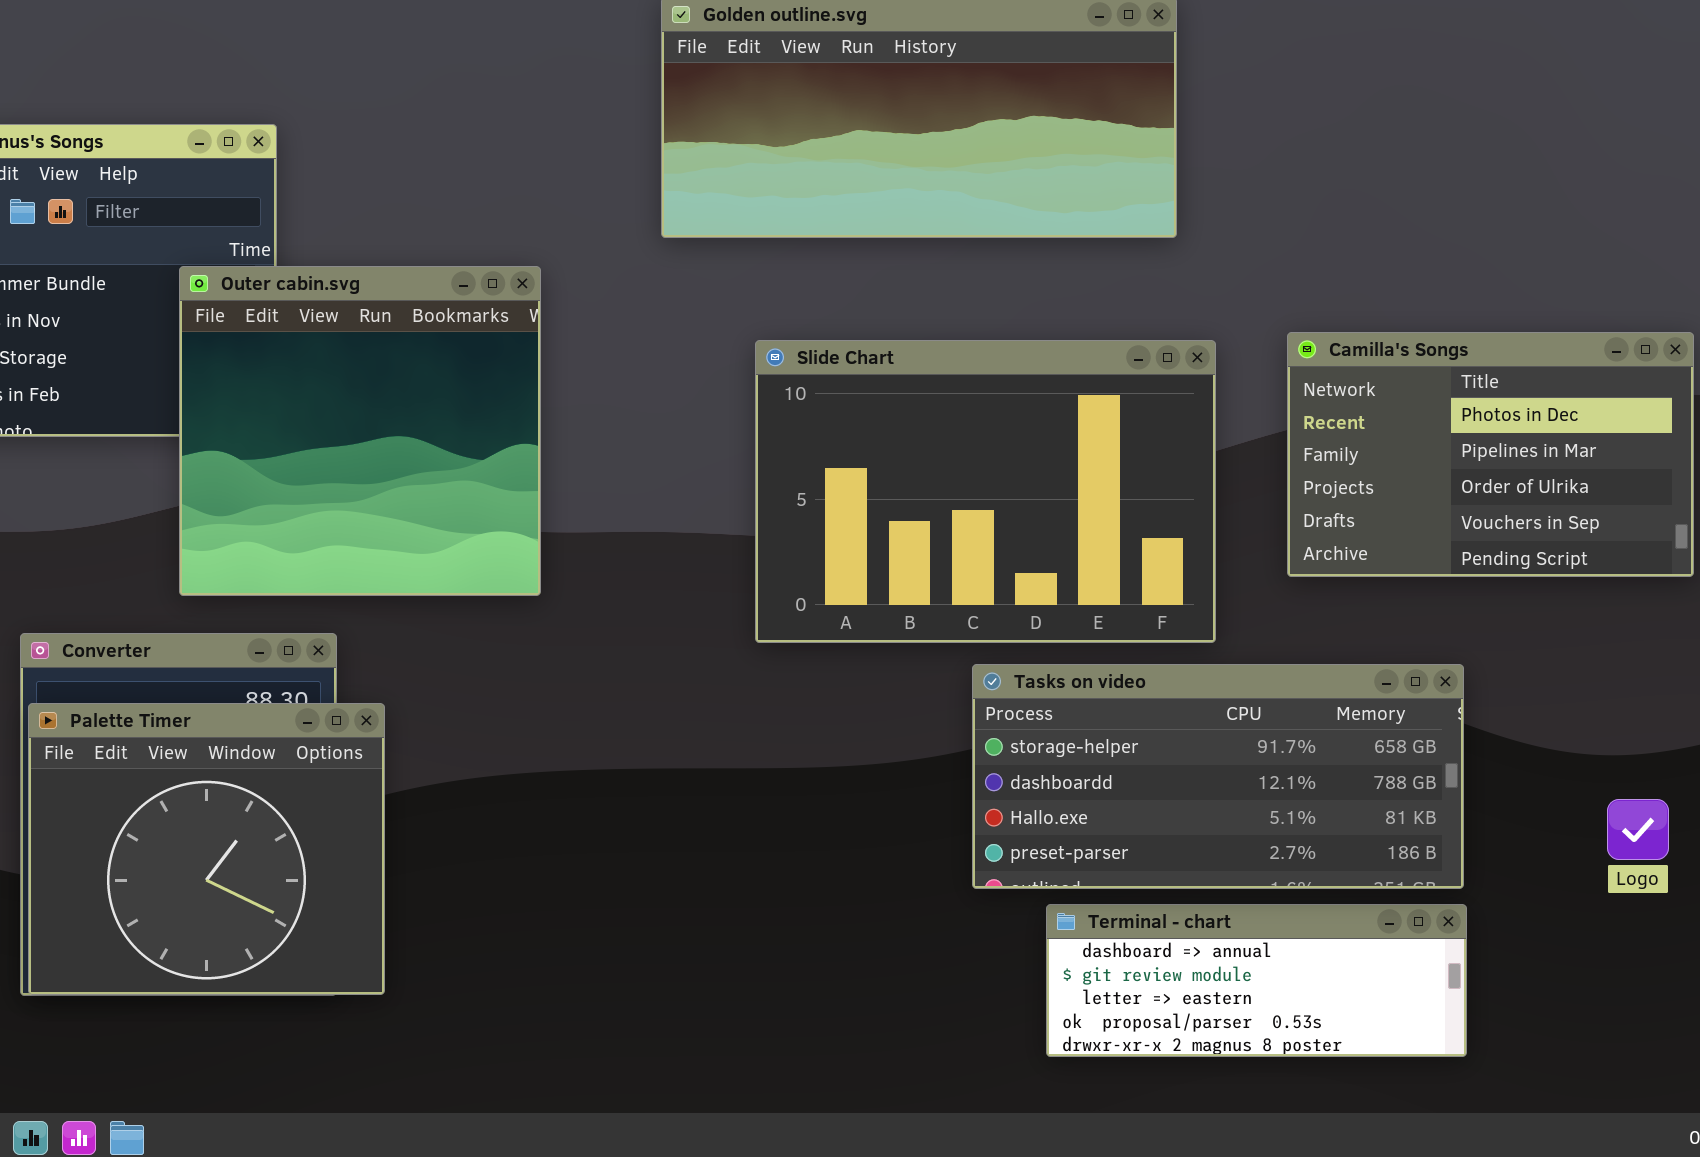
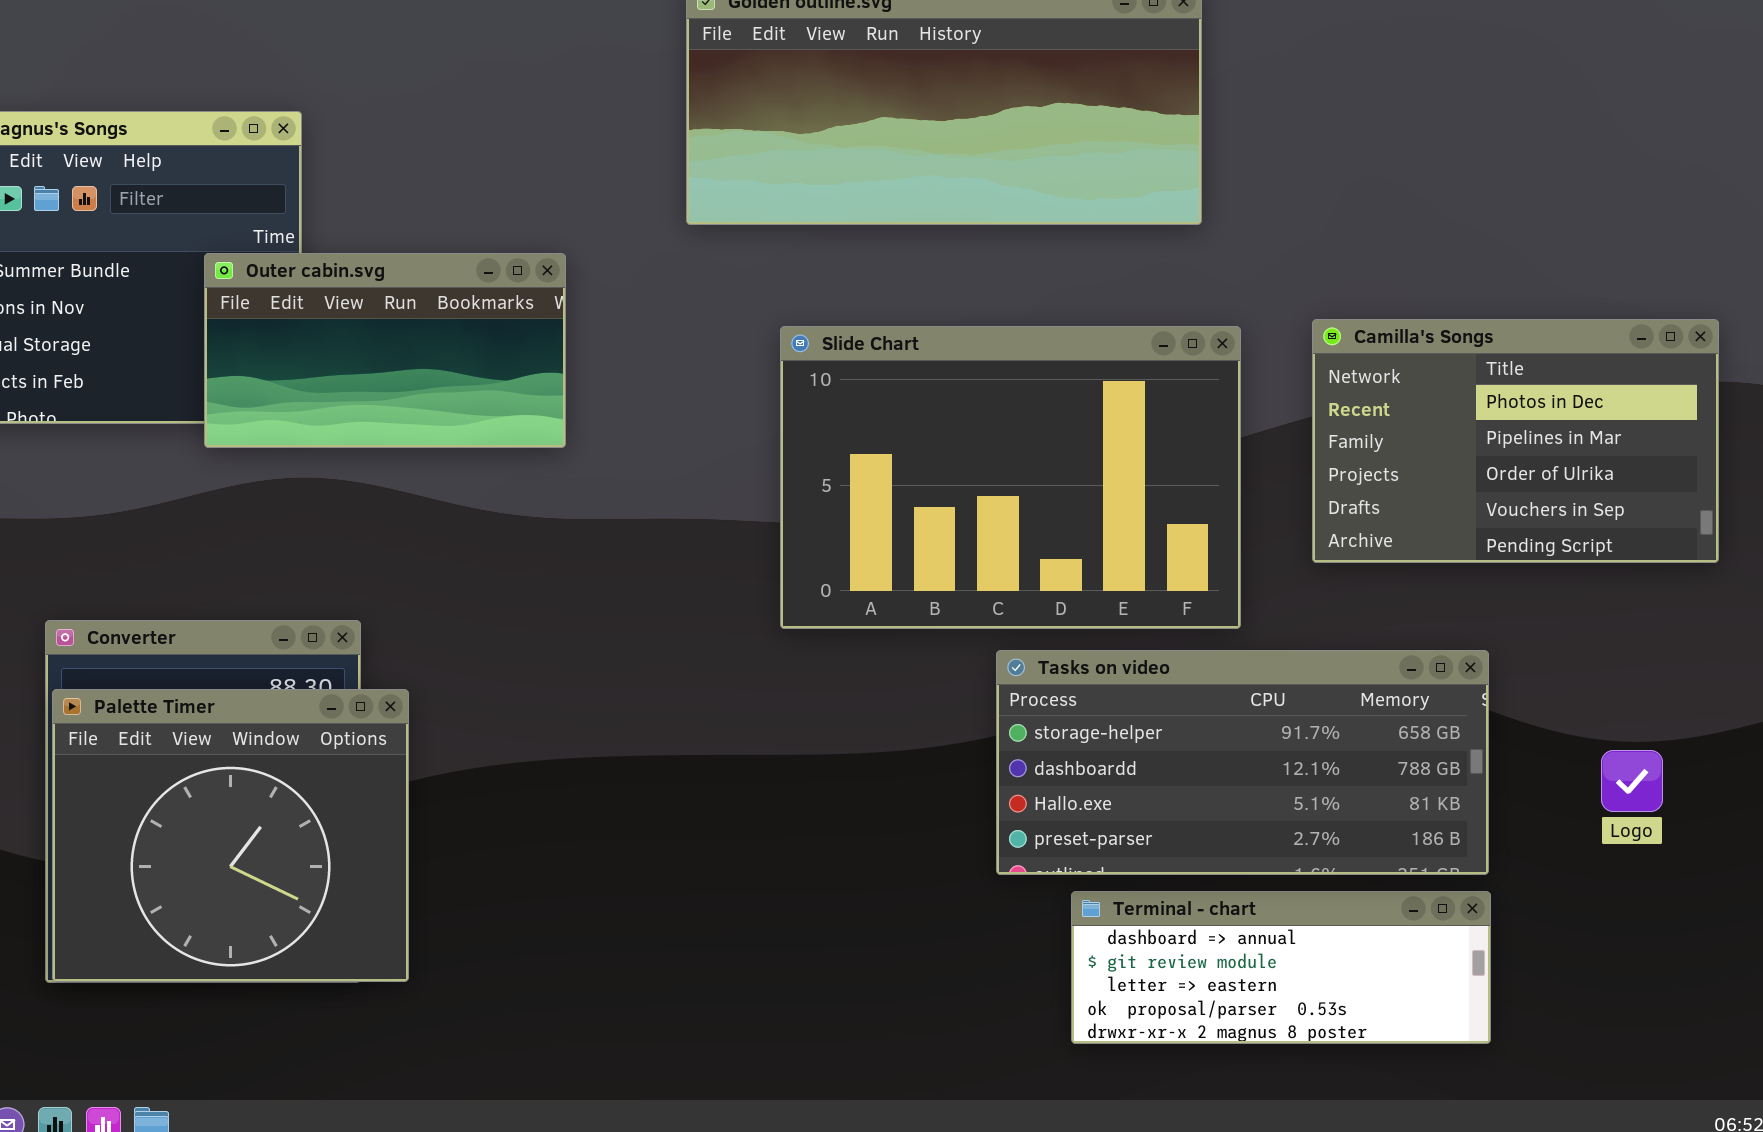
Outer cabin.svg: [179,266,541,596] -> [204,253,566,448], resized
Logo: [1607,799,1669,860] -> [1601,750,1663,812], moved

